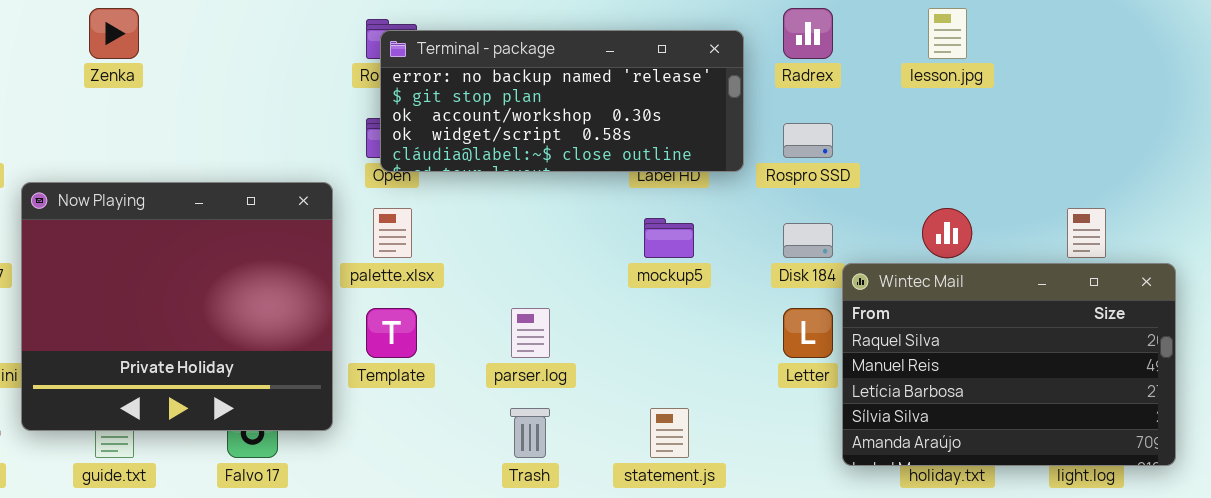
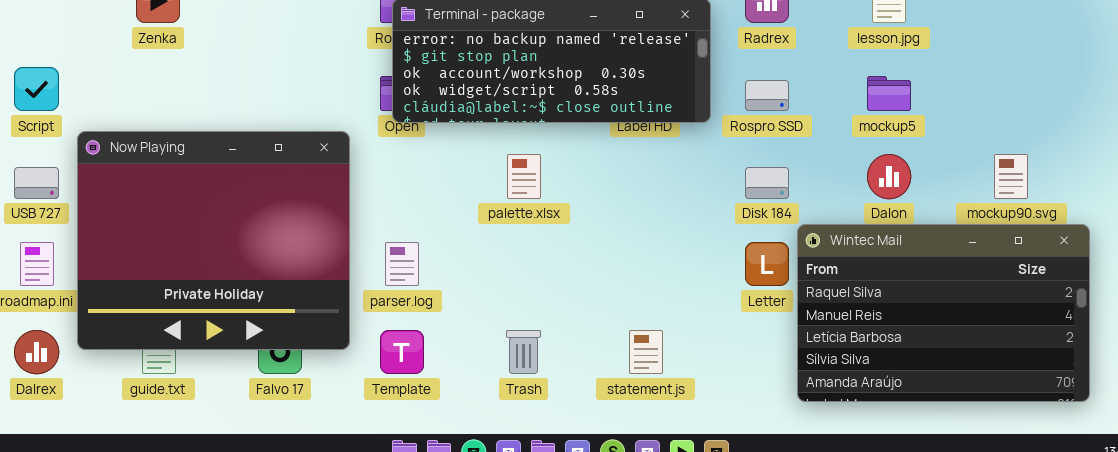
palette.xlsx: [373,208,412,258] -> [507,154,541,199], moved
mockup5: [644,218,694,258] -> [867,76,911,111], moved
Wintec Mail: [842,263,1176,466] -> [797,224,1090,402], moved
Template: [366,308,417,358] -> [380,330,424,374], moved
parser.log: [511,308,550,358] -> [385,242,419,286], moved

